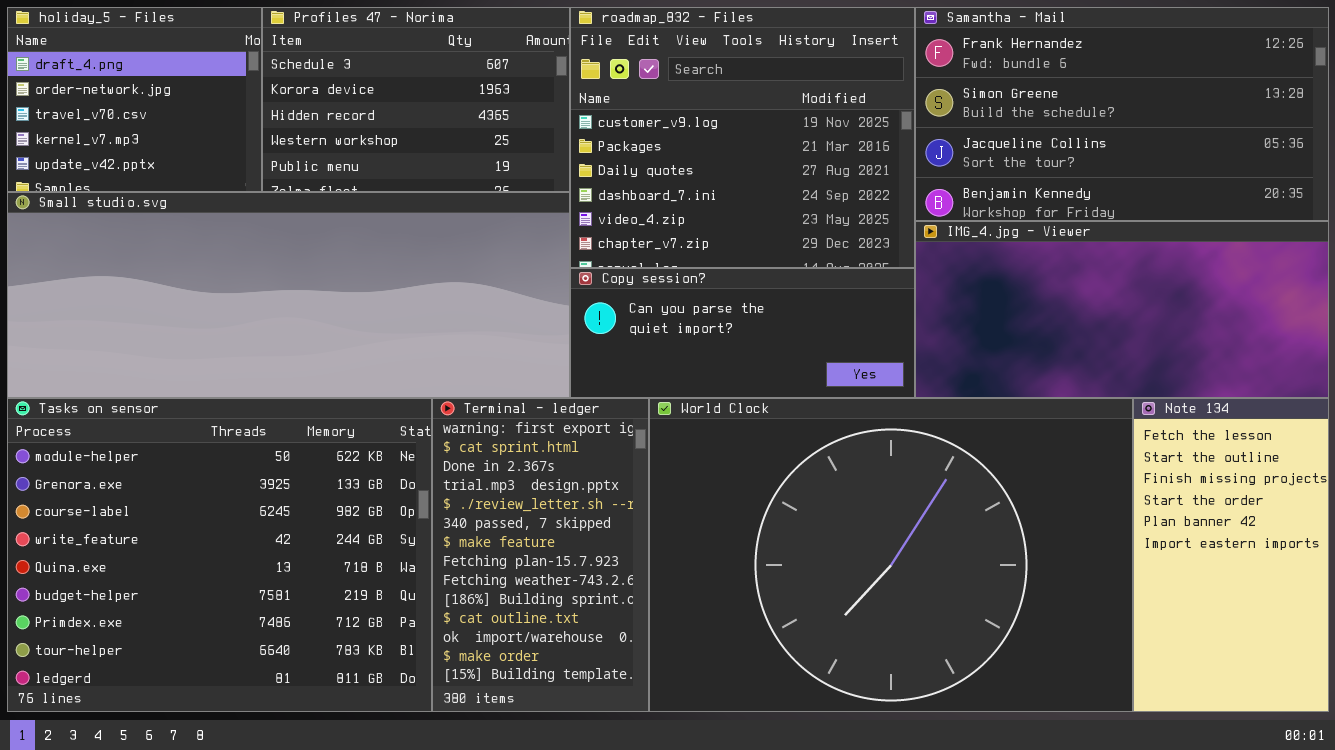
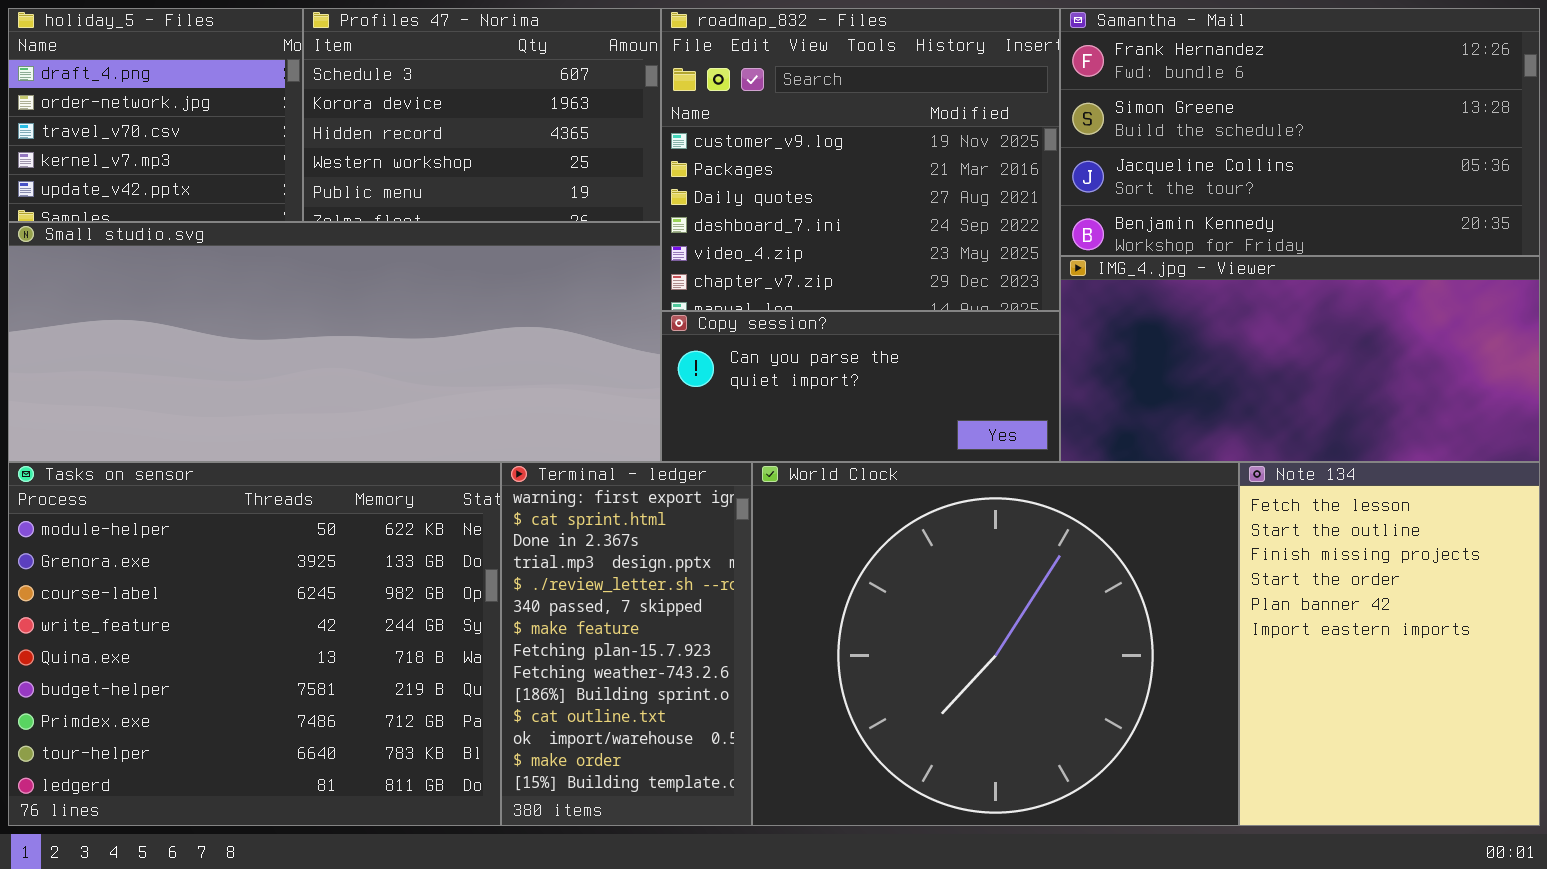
World Clock: [649,398,1133,712] -> [752,462,1239,826], resized
Note 134: [1133,398,1329,712] -> [1239,462,1540,826], resized

